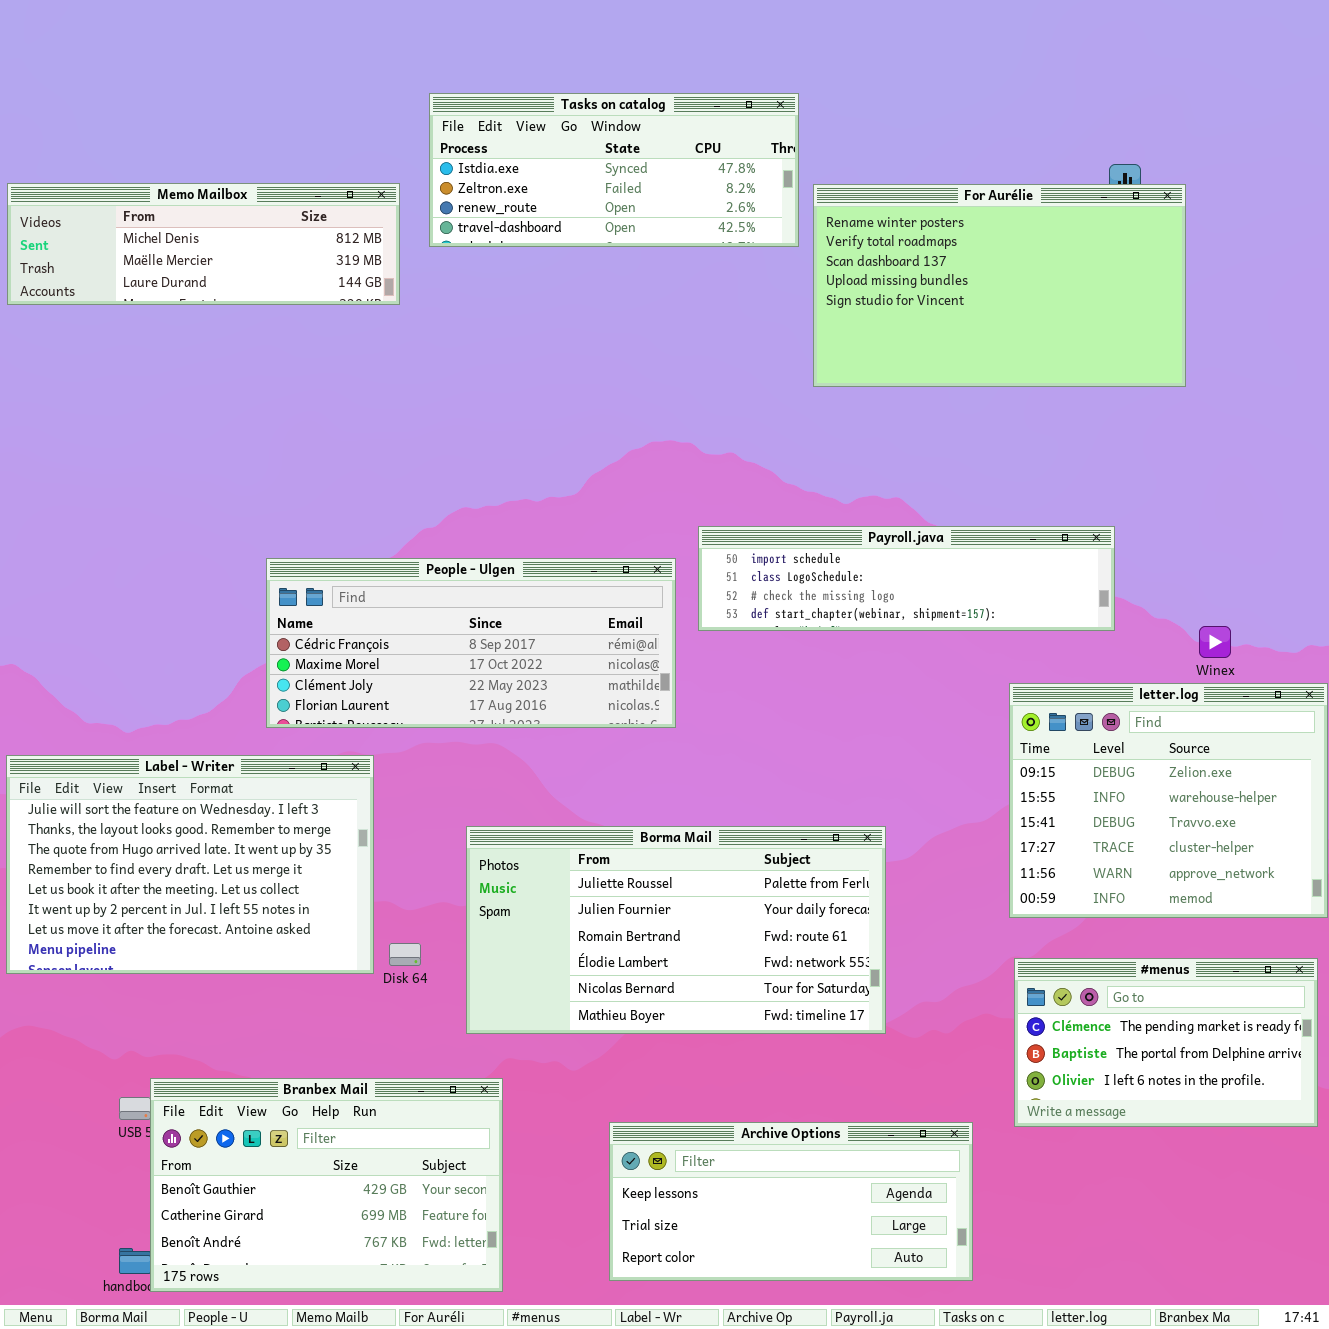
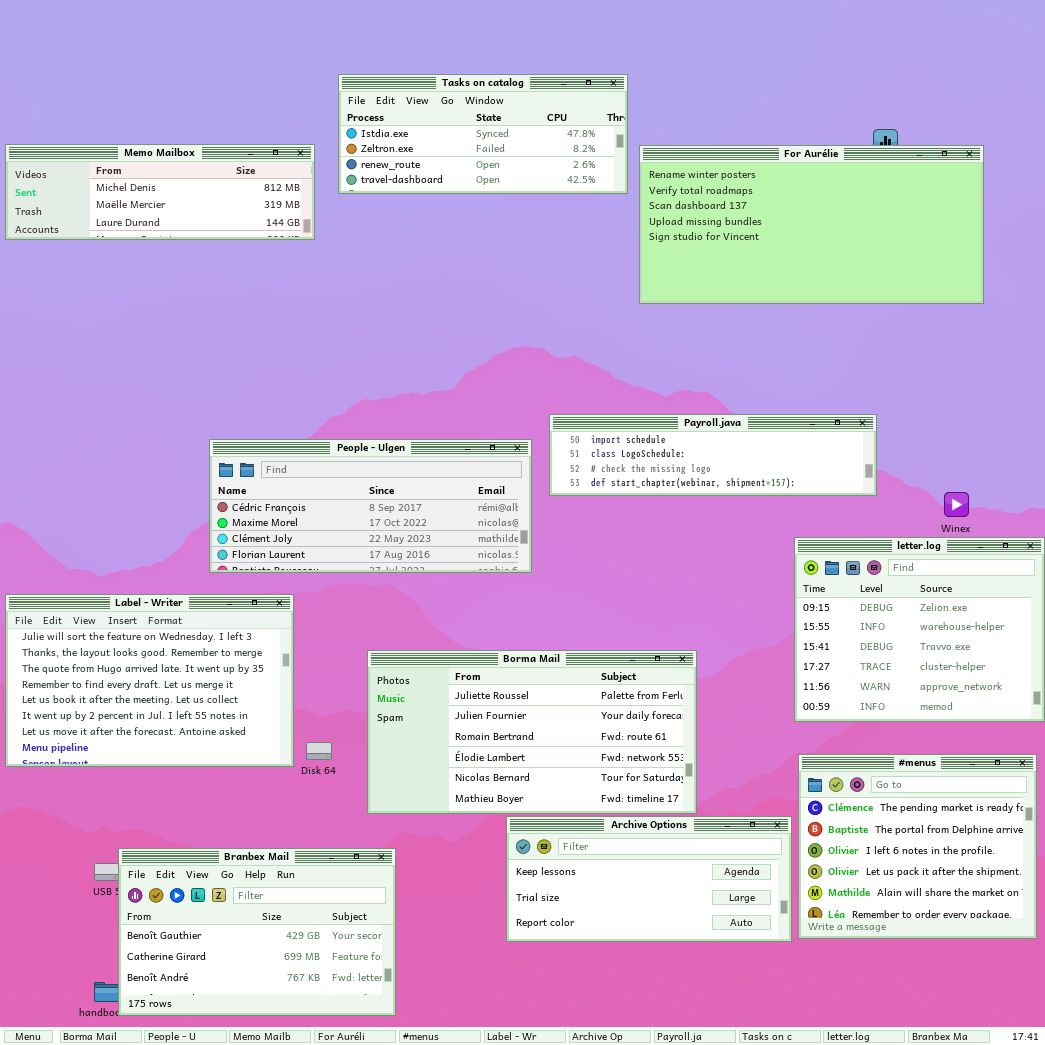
For Aurélie: [813,184,1186,387] -> [639,145,984,304], resized
#menus: [1014,958,1318,1127] -> [798,754,1037,939], resized
Archive Options: [609,1122,973,1281] -> [506,816,792,942], moved

